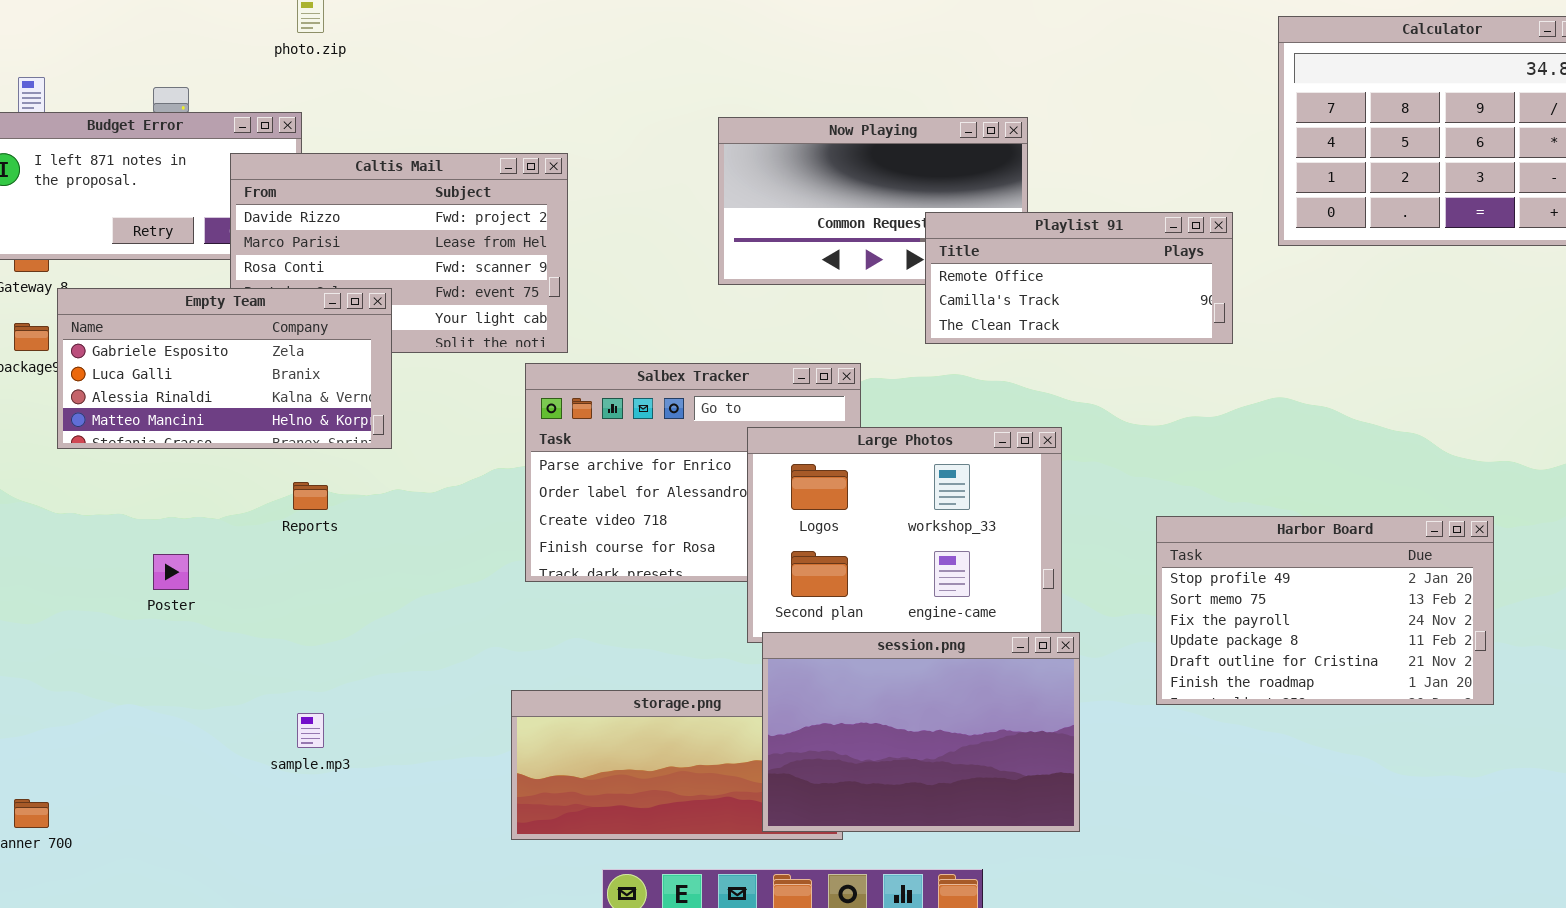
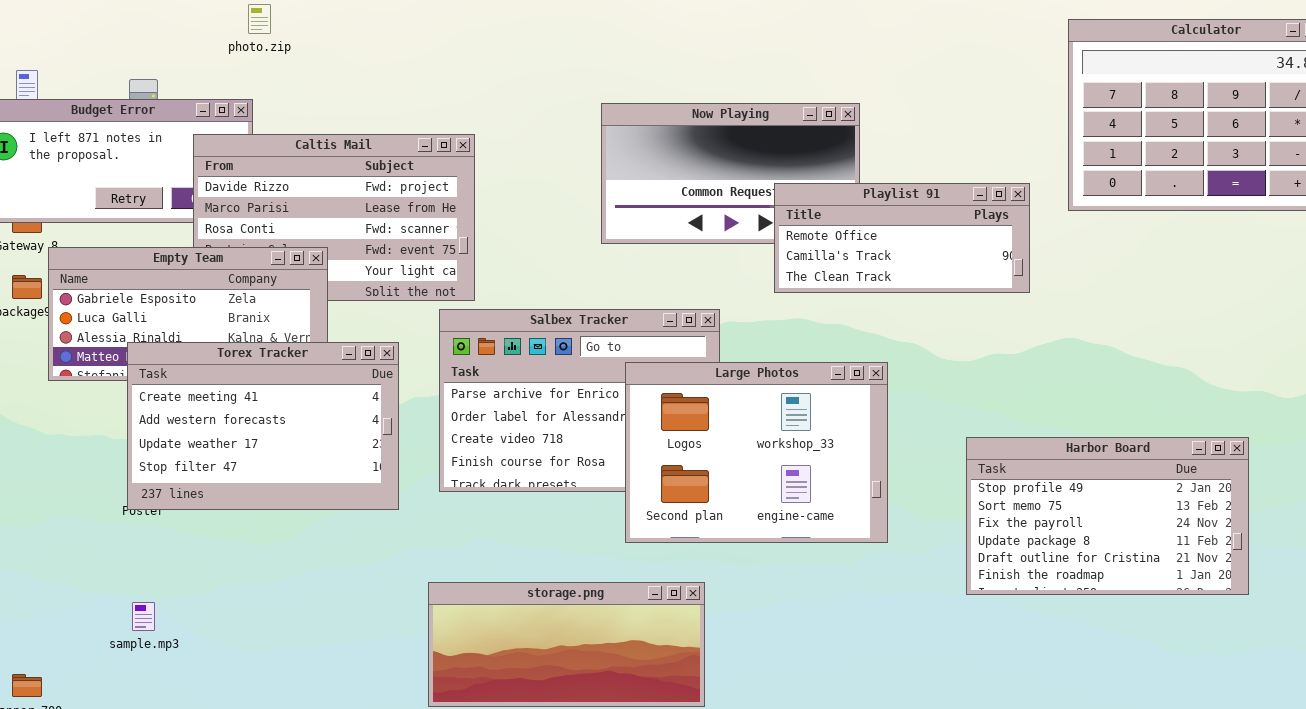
Torex Tracker: none -> [127,342,399,510], opened
session.png: [762,632,1080,832] -> none, closed
sample.mp3: [297,713,324,748] -> [132,602,155,631], moved

